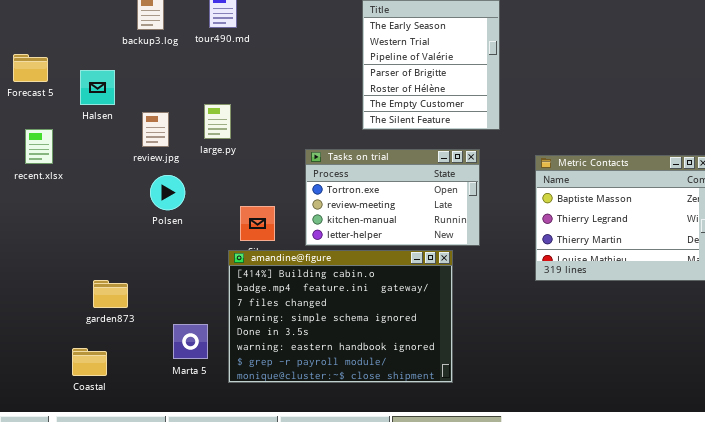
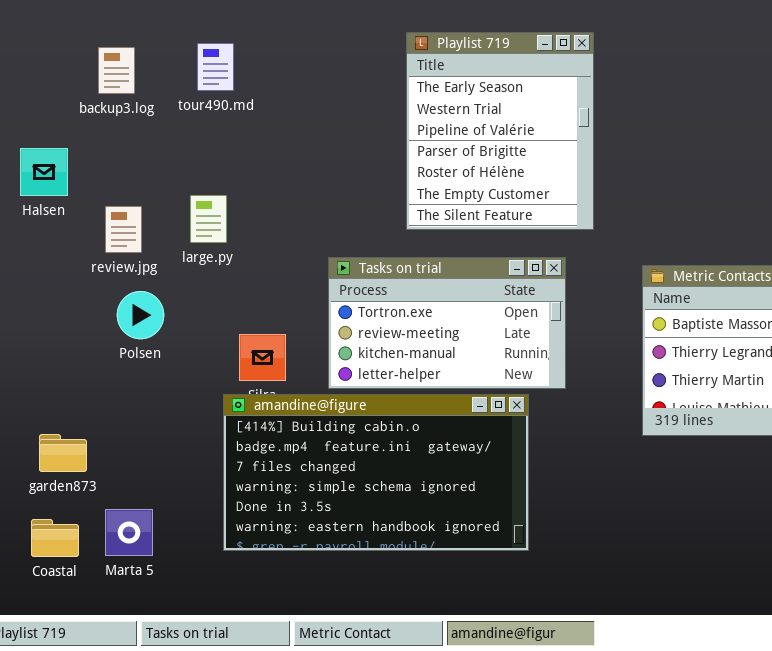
amandine@figure: [228,250,453,383] -> [223,394,529,551], resized
Marta 5: [173,324,208,359] -> [105,509,153,556], moved
Coastal: [72,348,107,376] -> [31,519,79,557], moved

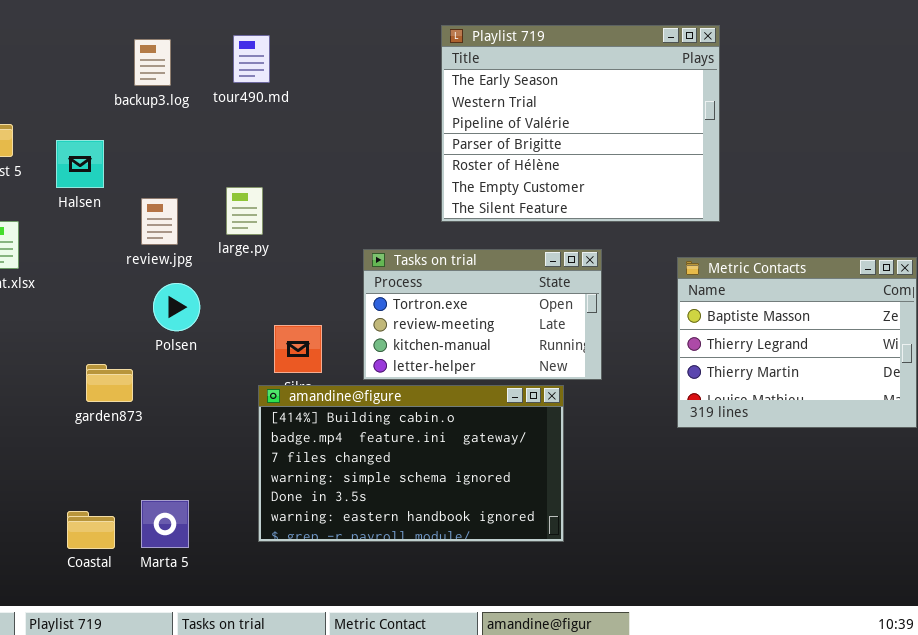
Playlist 719: [406,32,594,230] -> [441,25,720,222], resized
garden873: [39,434,87,472] -> [86,364,133,402], moved

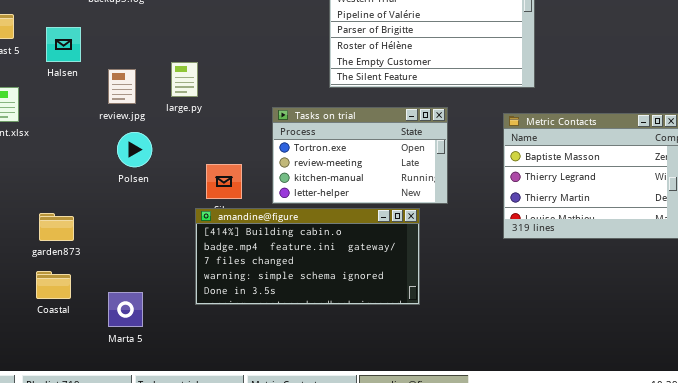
garden873: [86,364,133,402] -> [39,213,74,241], moved
amandine@figure: [258,385,564,542] -> [195,208,420,305], resized
Coastal: [67,511,115,549] -> [36,271,71,299], moved

